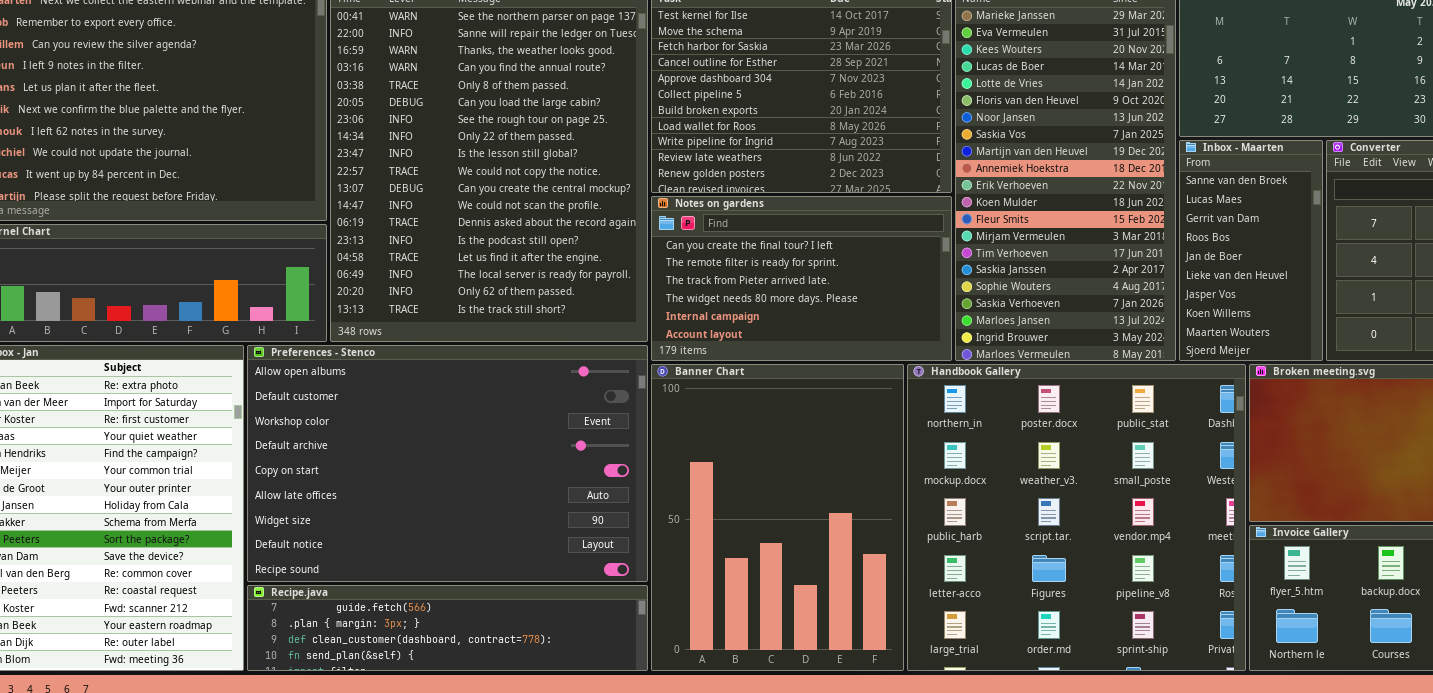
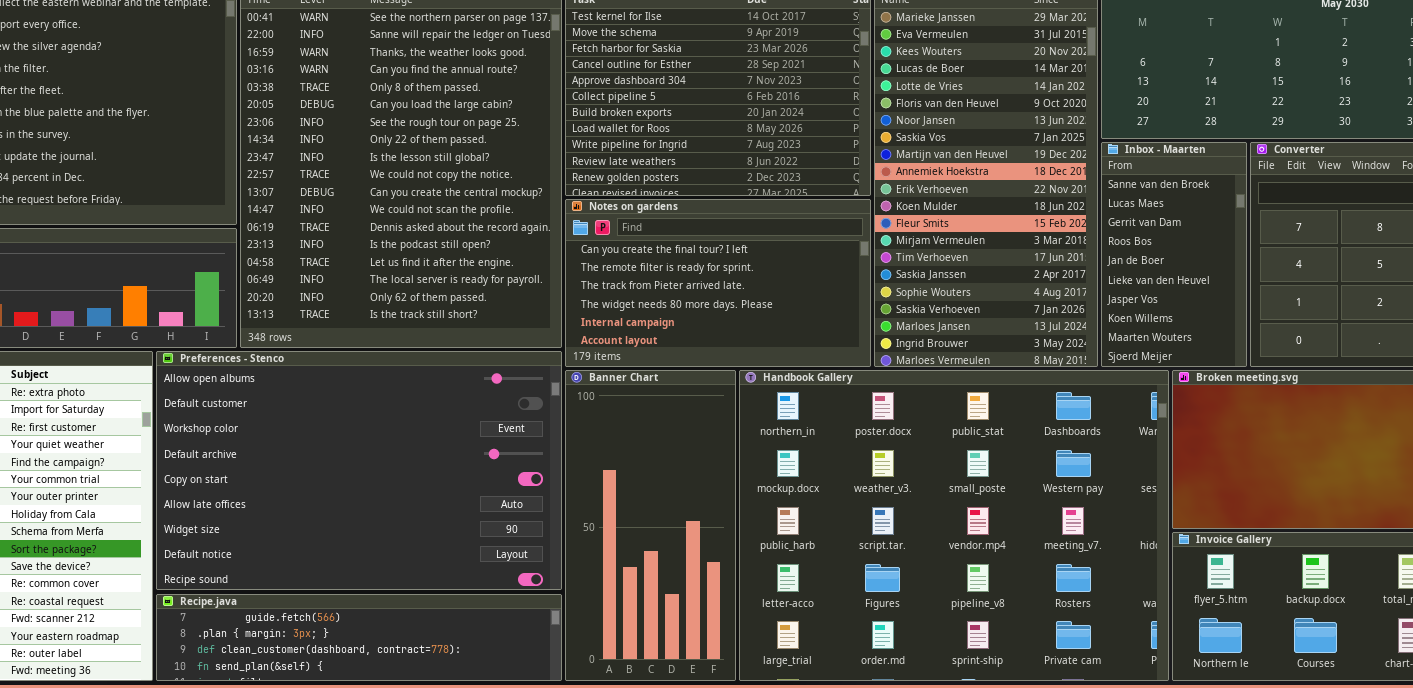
Banner Chart: [651,364,904,671] -> [565,370,736,681], resized
Handbook Gallery: [907,364,1246,671] -> [739,370,1169,681], resized

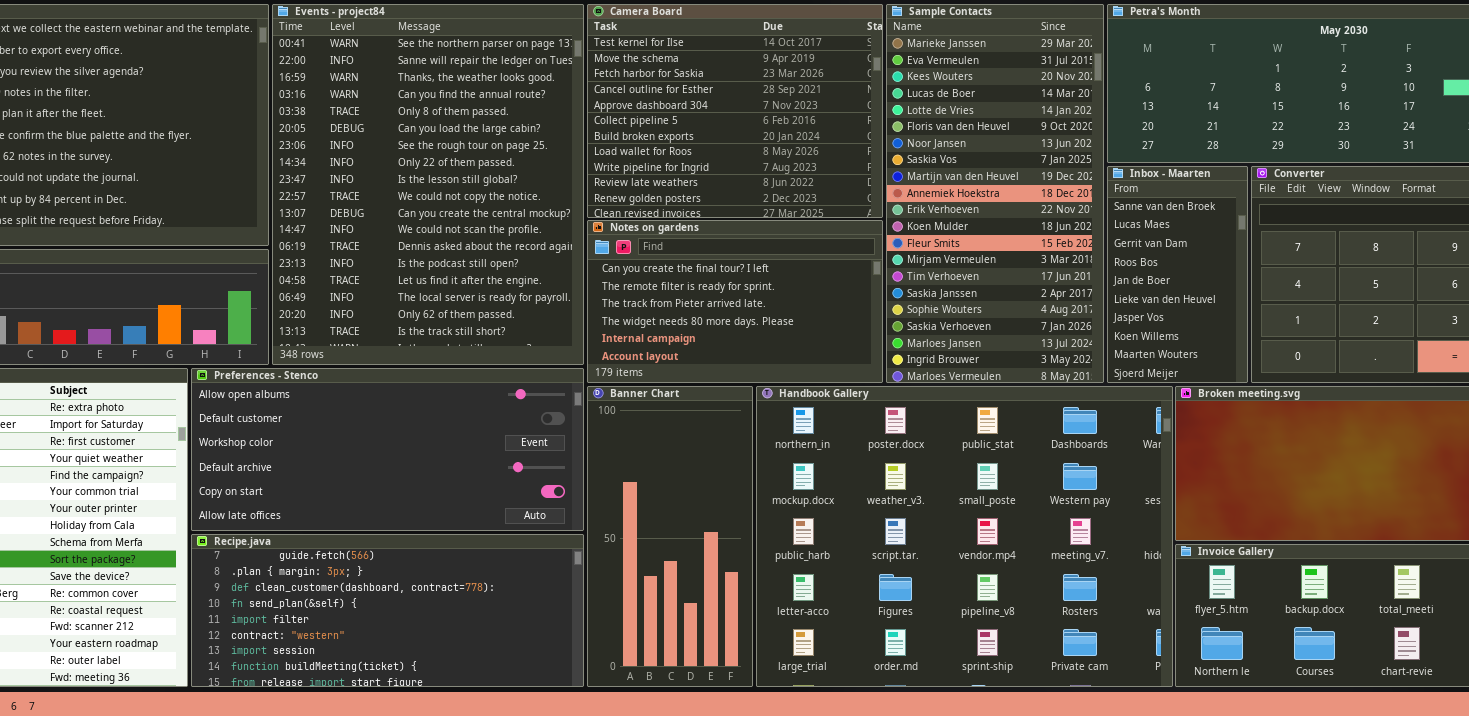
Preferences - Stenco: [156,351,562,590] -> [191,368,584,531], resized
Recipe.java: [156,594,562,681] -> [191,534,584,687], resized

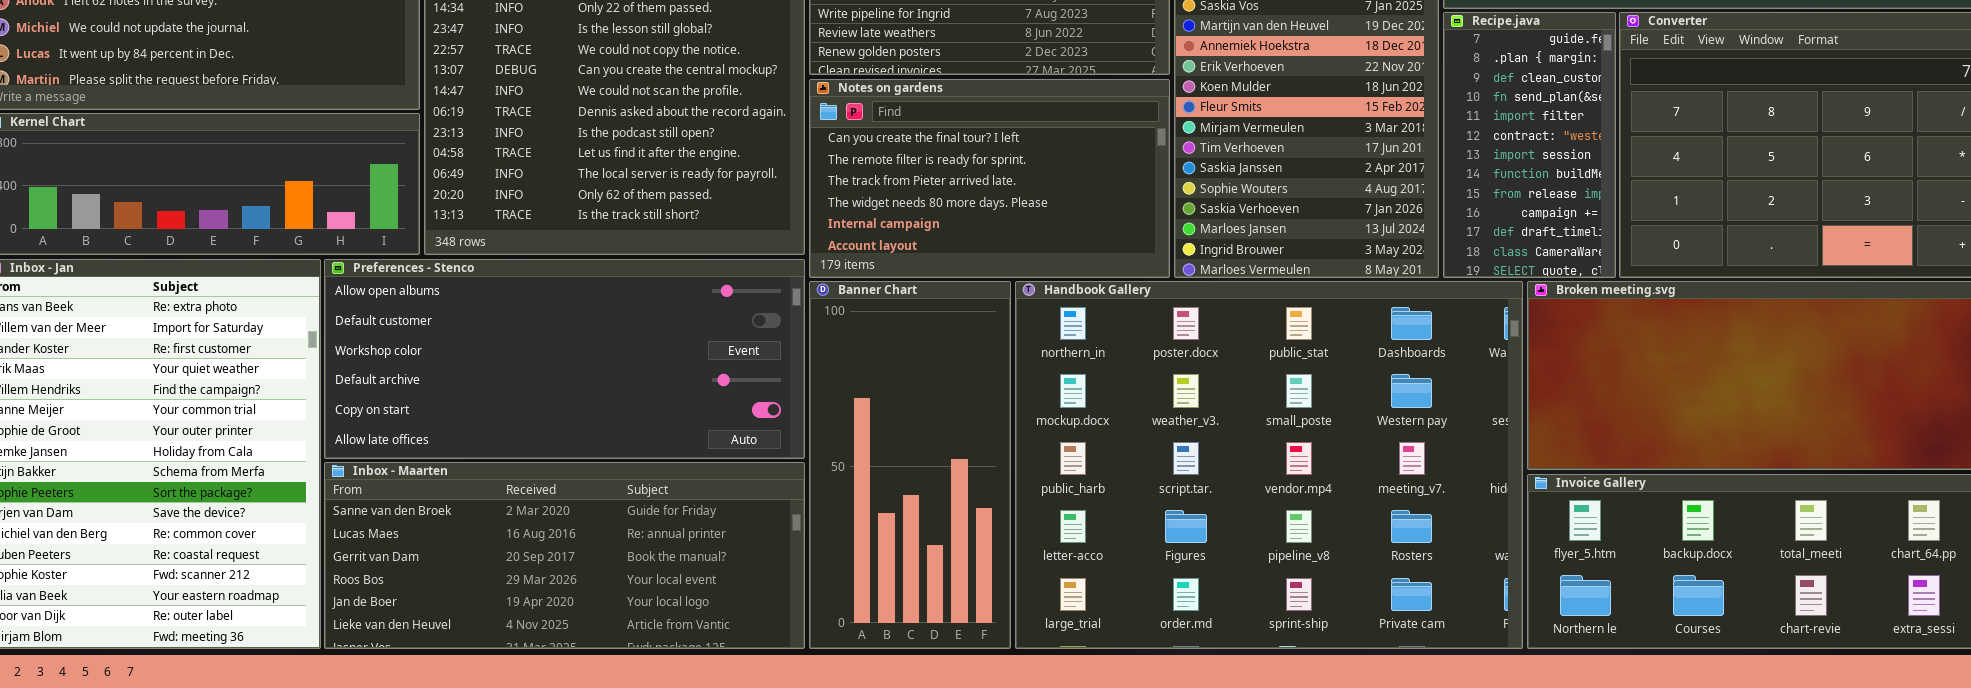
Inbox - Maarten: [1107,166,1248,383] -> [324,462,805,649], moved, resized
Recipe.java: [191,534,584,687] -> [1443,12,1616,278], moved, resized

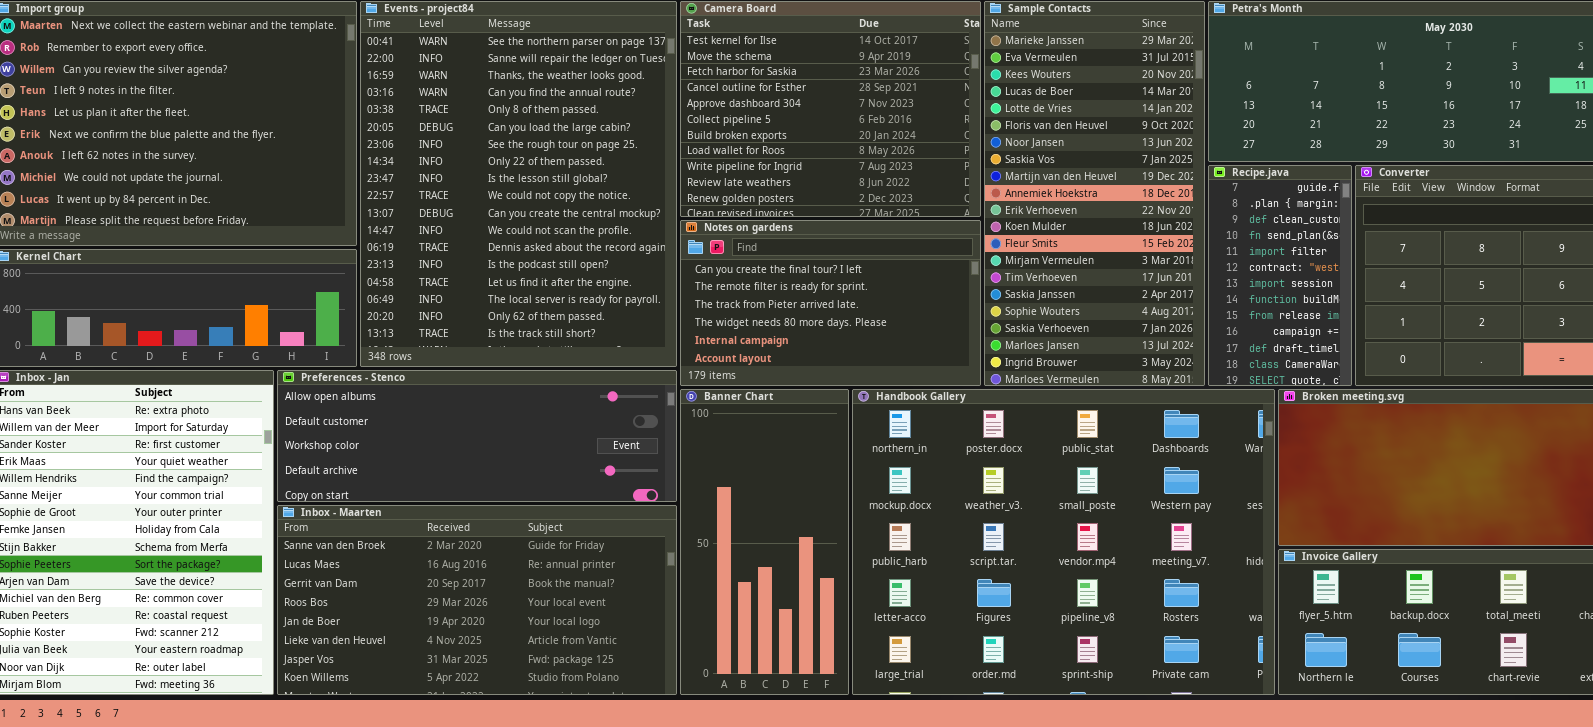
Preferences - Stenco: [324,259,805,459] -> [277,370,677,502], resized
Inbox - Maarten: [324,462,805,649] -> [277,505,677,695], resized

